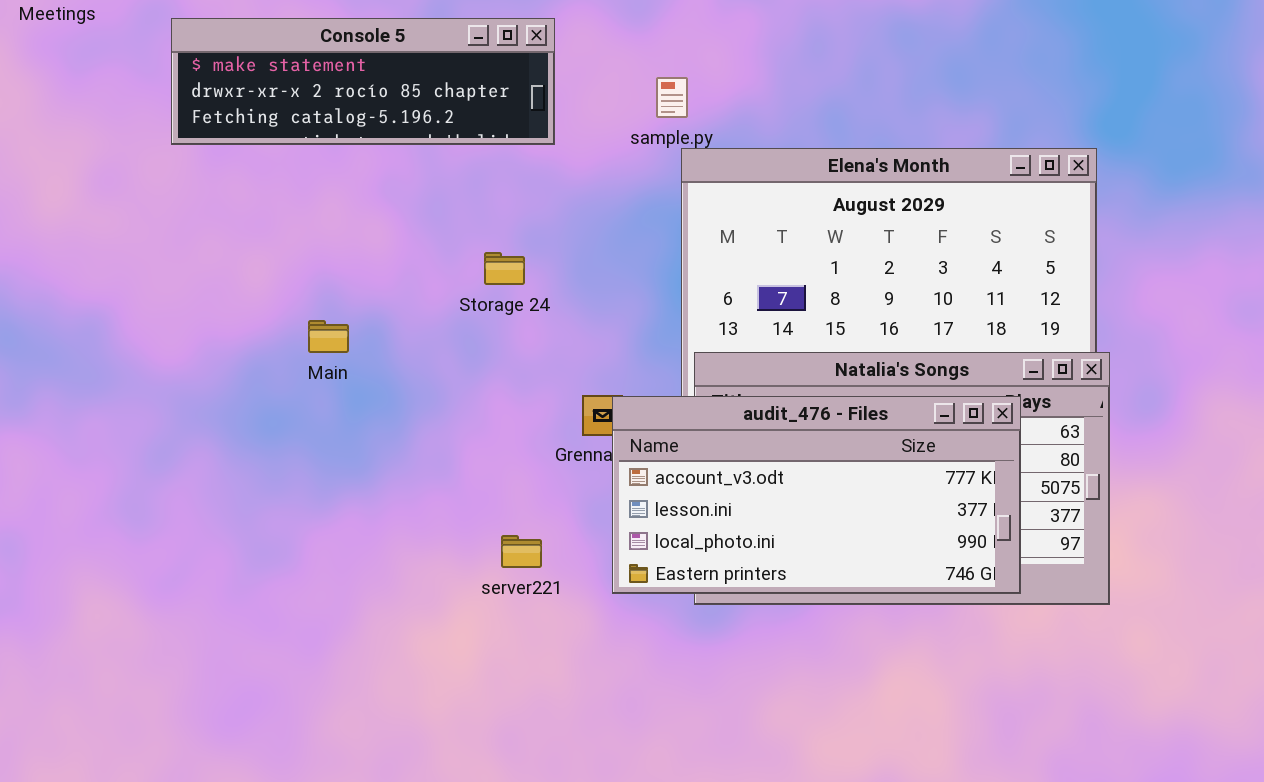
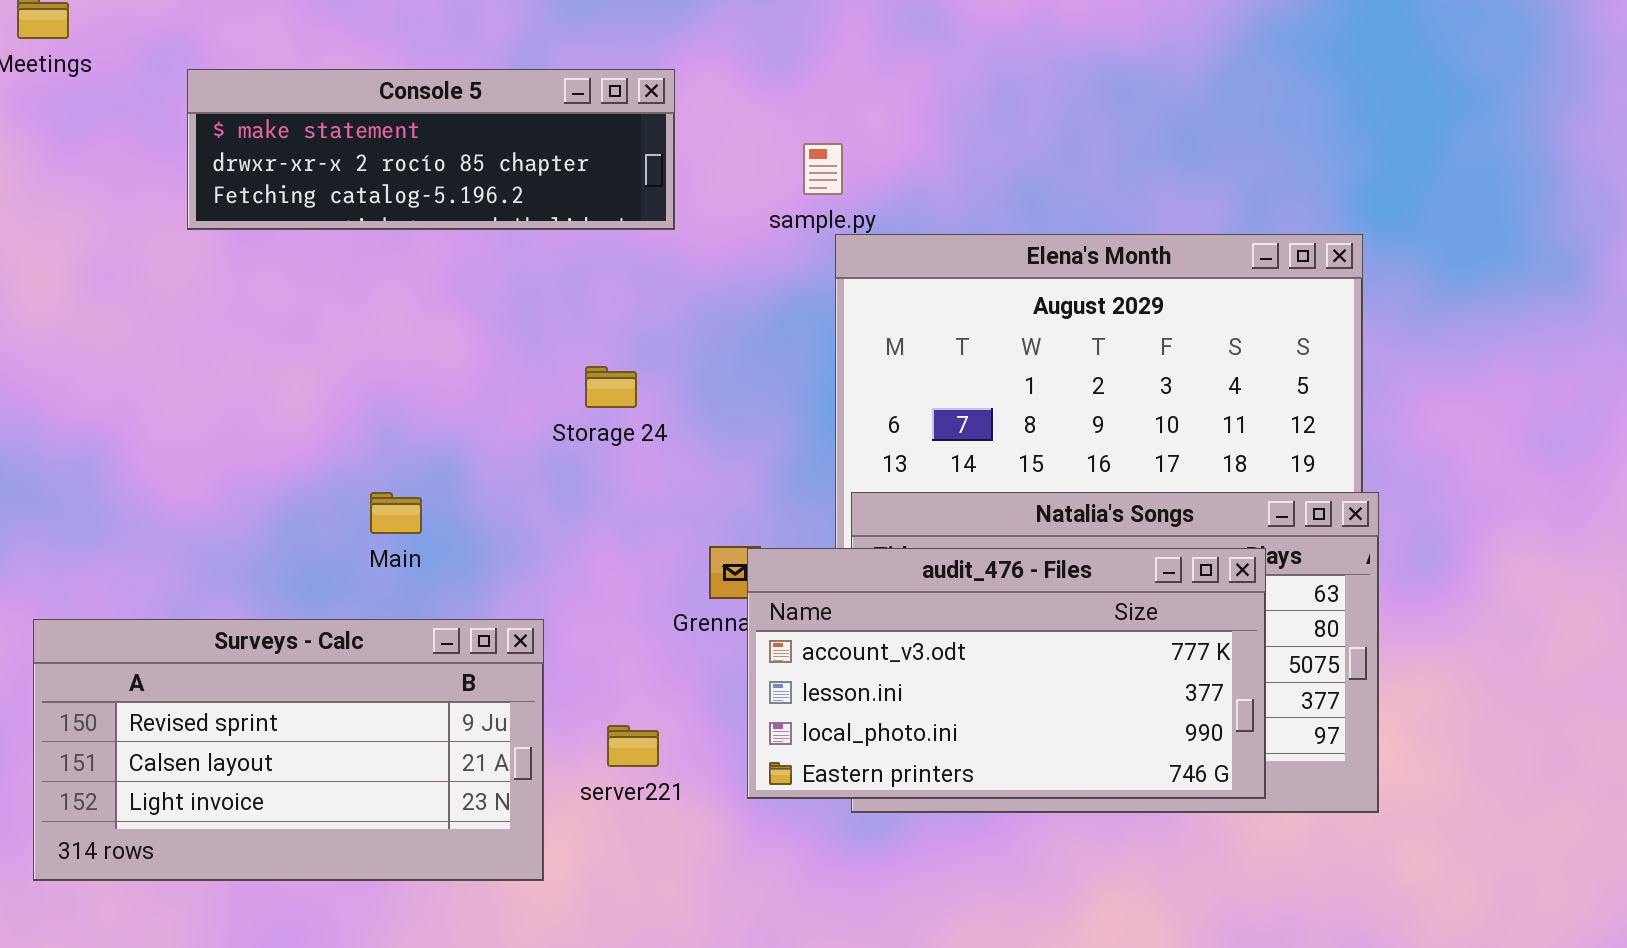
Main: [308,320,349,353] -> [370,492,422,534], moved
Surveys - Calc: none -> [33,619,544,881], opened

